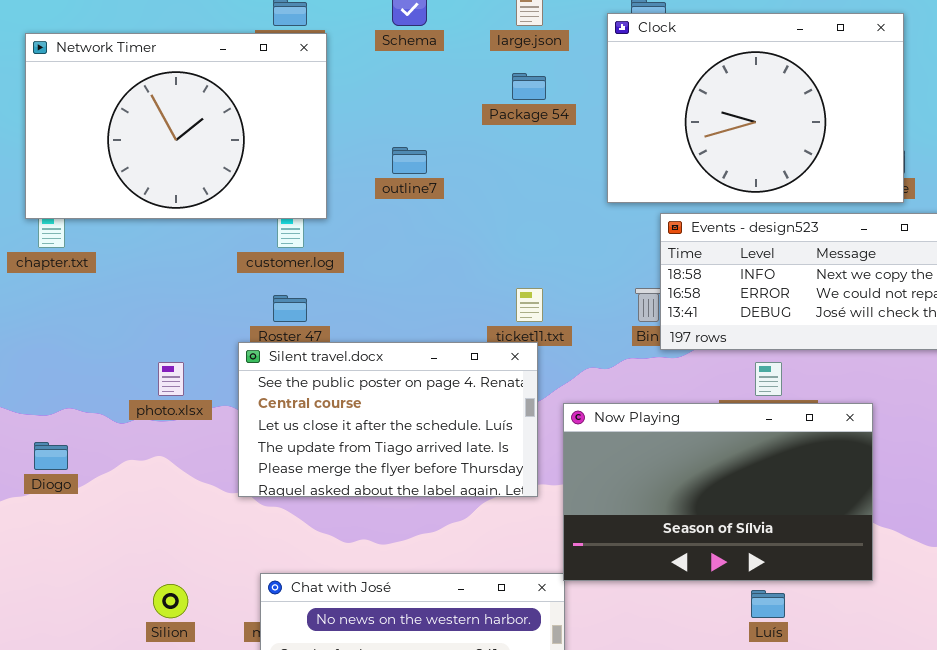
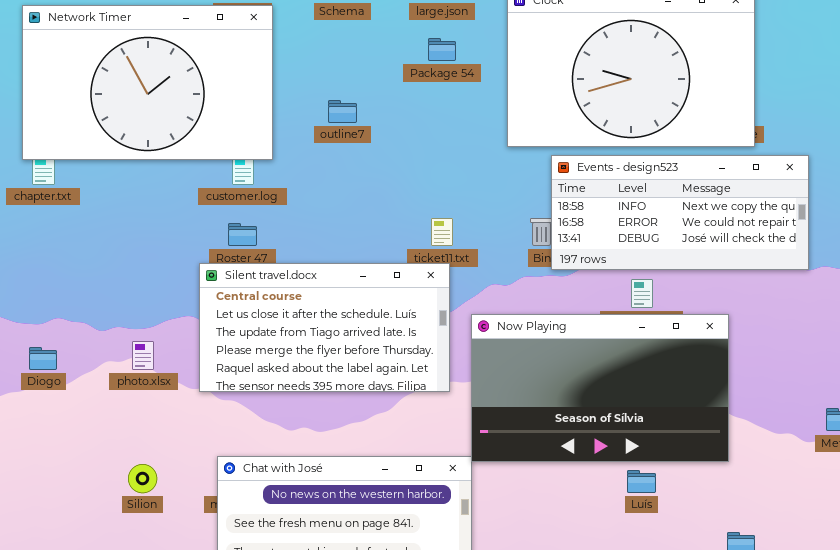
Silent travel.docx: [238,342,538,497] -> [199,263,450,392], scrolled down 1 row
photo.xlsx: [158,362,184,396] -> [132,341,154,370], moved

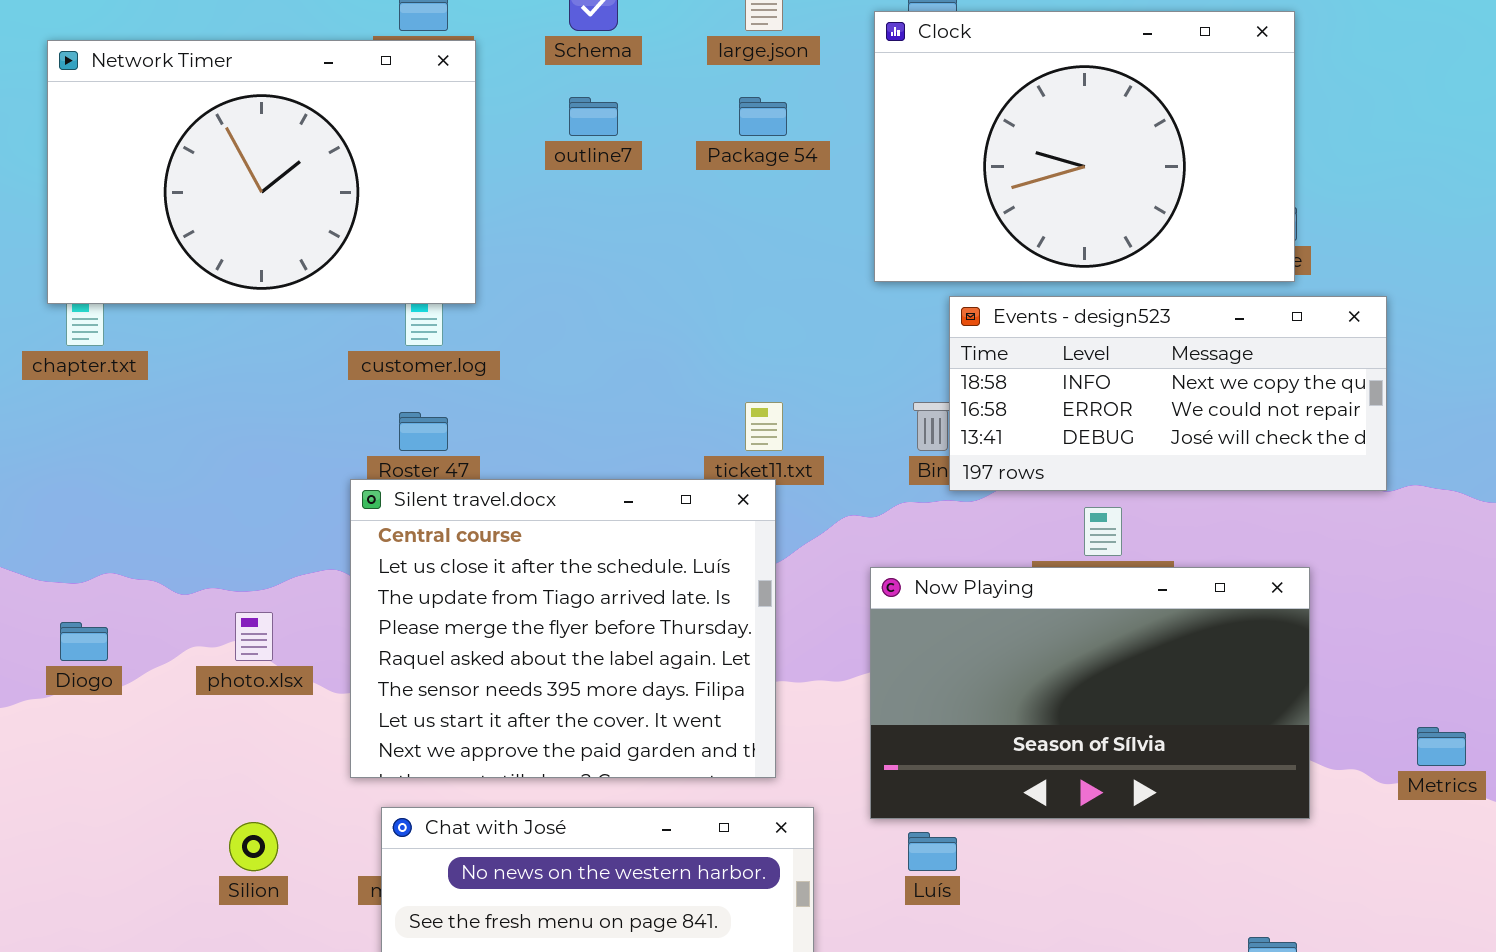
outline7: [328,100,357,123] -> [569,97,618,136], moved
Silent travel.docx: [199,263,450,392] -> [350,479,776,778], resized
Now Playing: [471,314,729,462] -> [870,567,1310,819], moved
Luís: [627,470,656,493] -> [908,832,957,871], moved

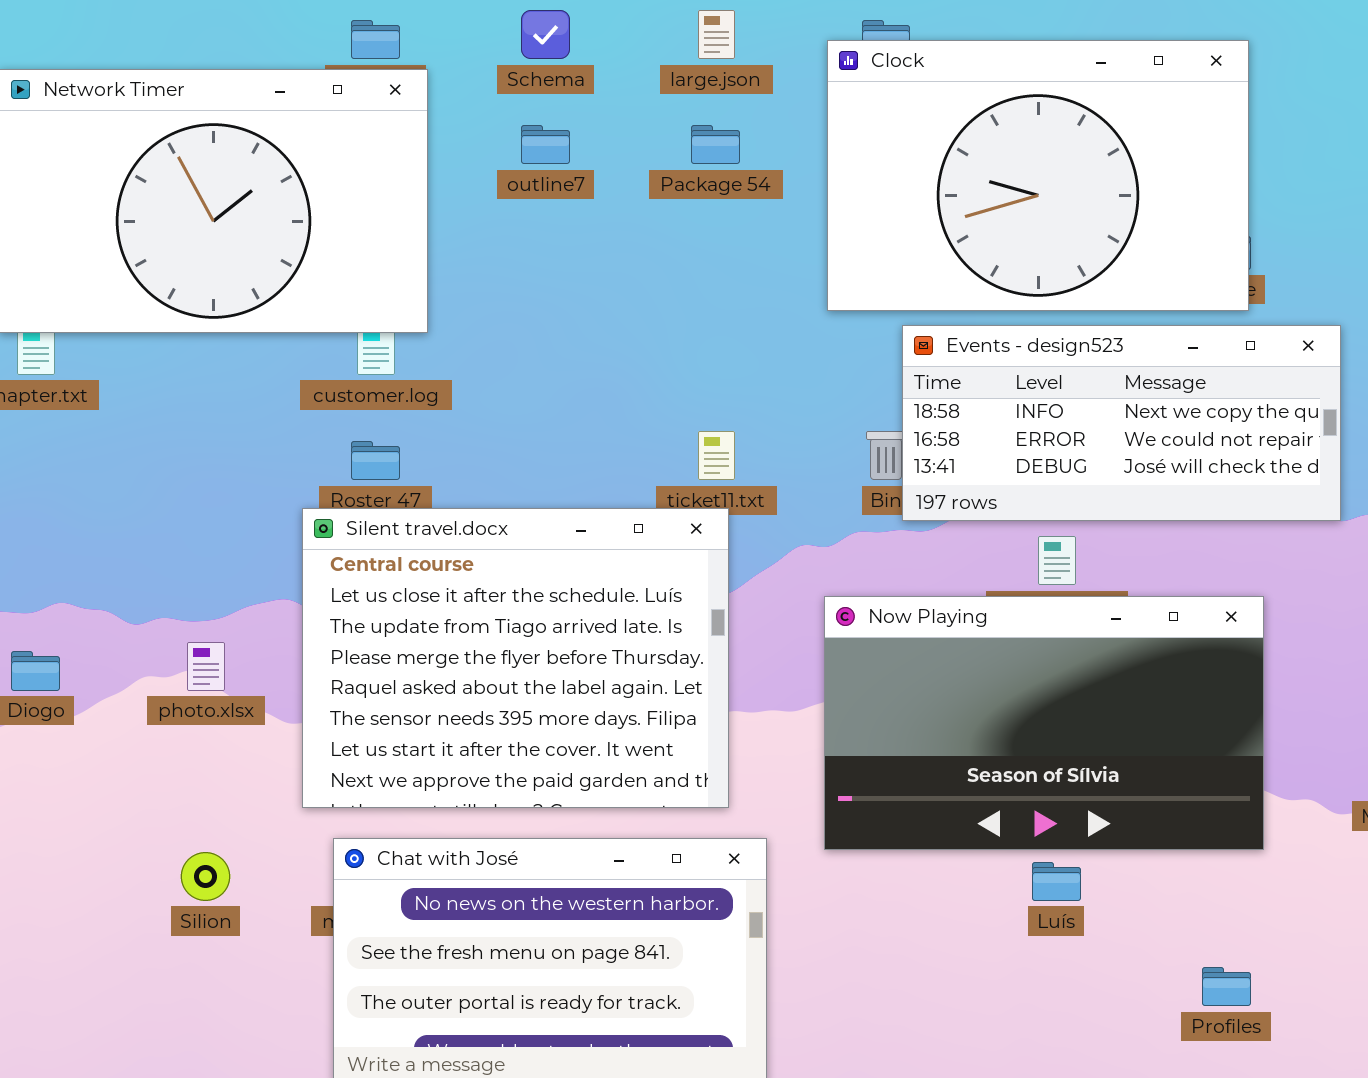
Luís: [908,832,957,871] -> [1032,862,1081,901], moved

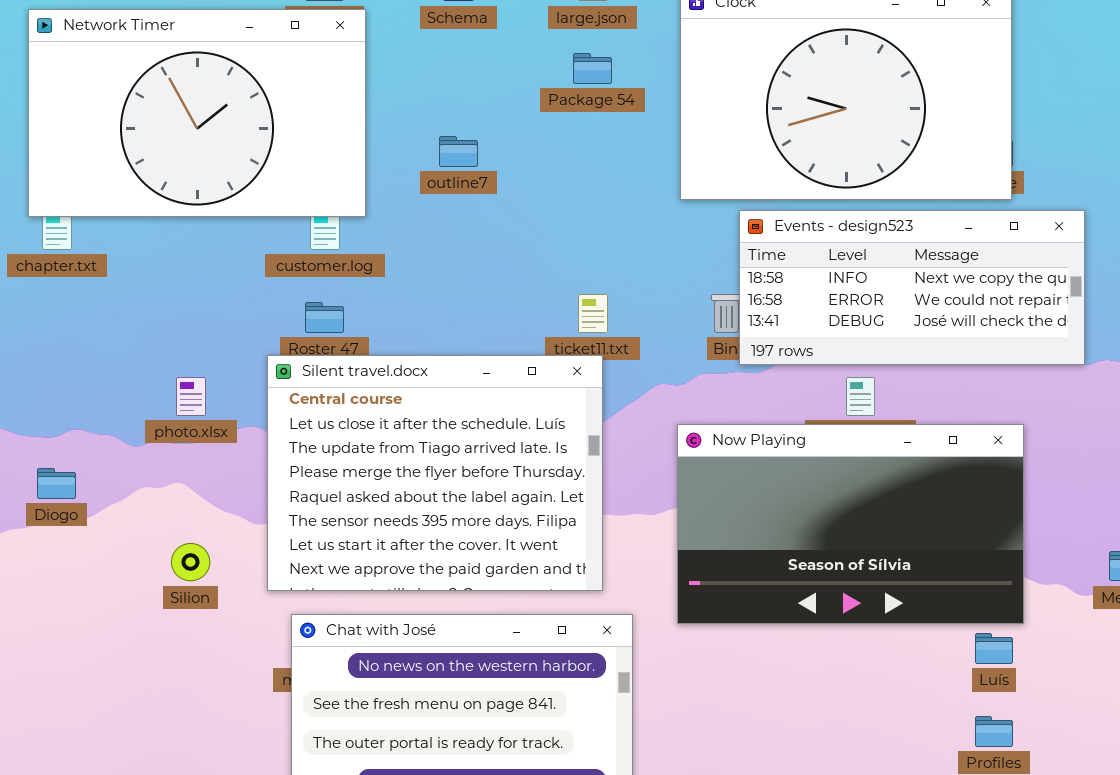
outline7: [521,125,570,164] -> [439,136,478,167], moved
photo.xlsx: [187,642,225,691] -> [176,377,206,416], moved
Silion: [181,852,230,901] -> [171,543,210,581], moved
Luís: [1032,862,1081,901] -> [975,633,1013,664], moved

